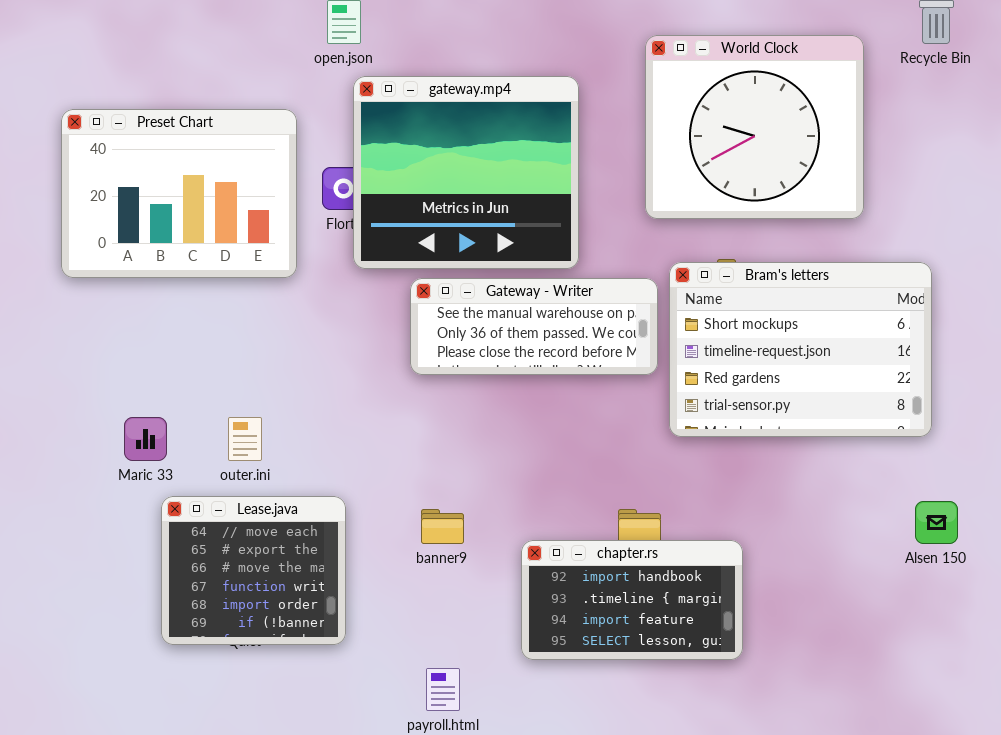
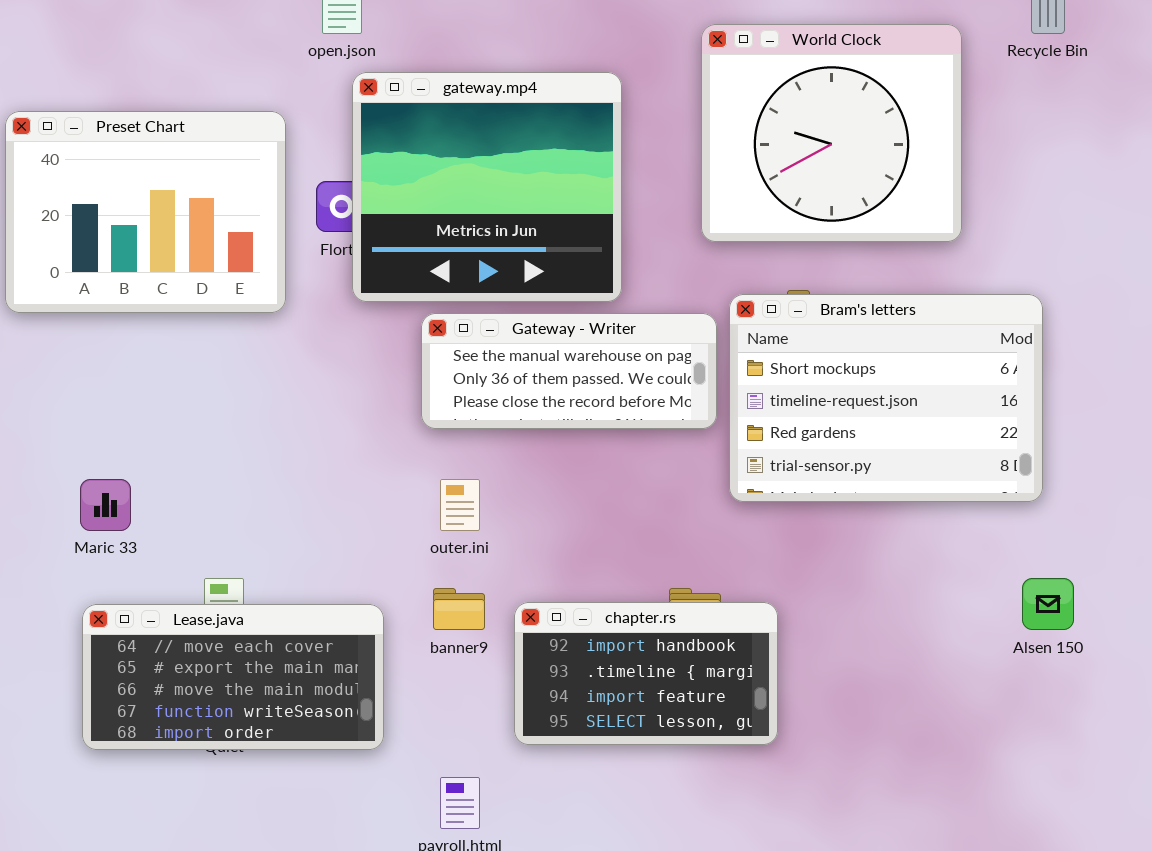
outer.ini: [228,417,262,461] -> [440,479,480,531], moved
Lease.java: [161,496,346,645] -> [82,604,384,750], moved, resized
chapter.rs: [521,540,743,660] -> [514,602,778,745], moved

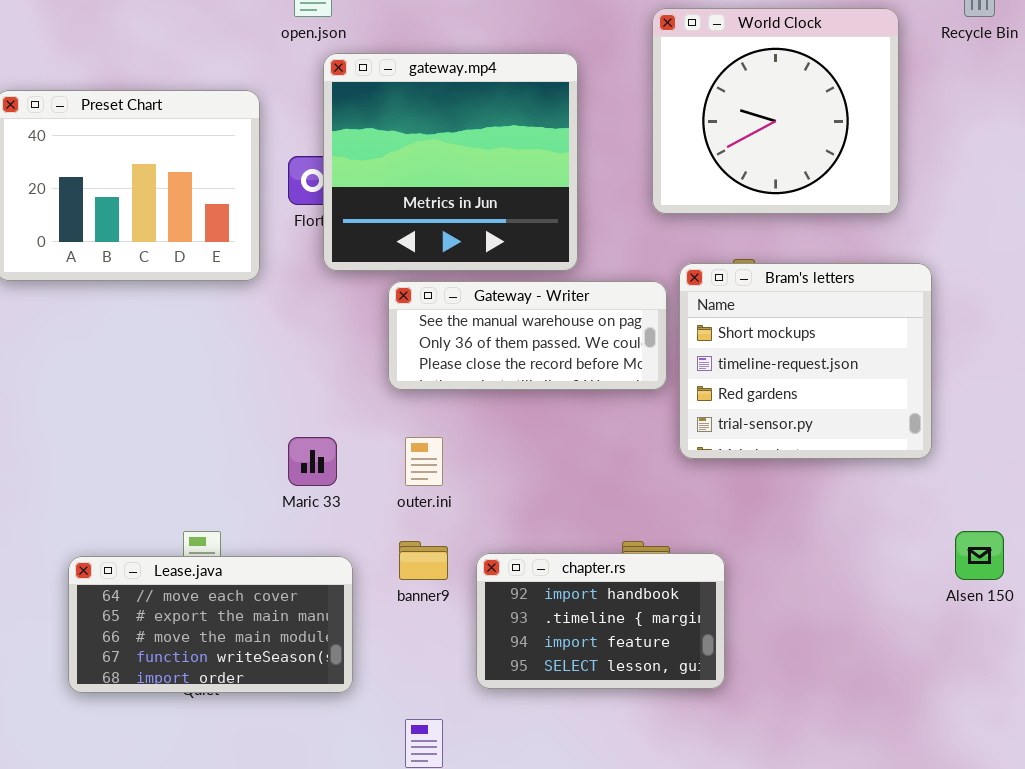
Bram's letters: [729,294,1043,502] -> [679,263,932,459], resized
Maric 33: [80,479,131,531] -> [288,437,337,486], moved

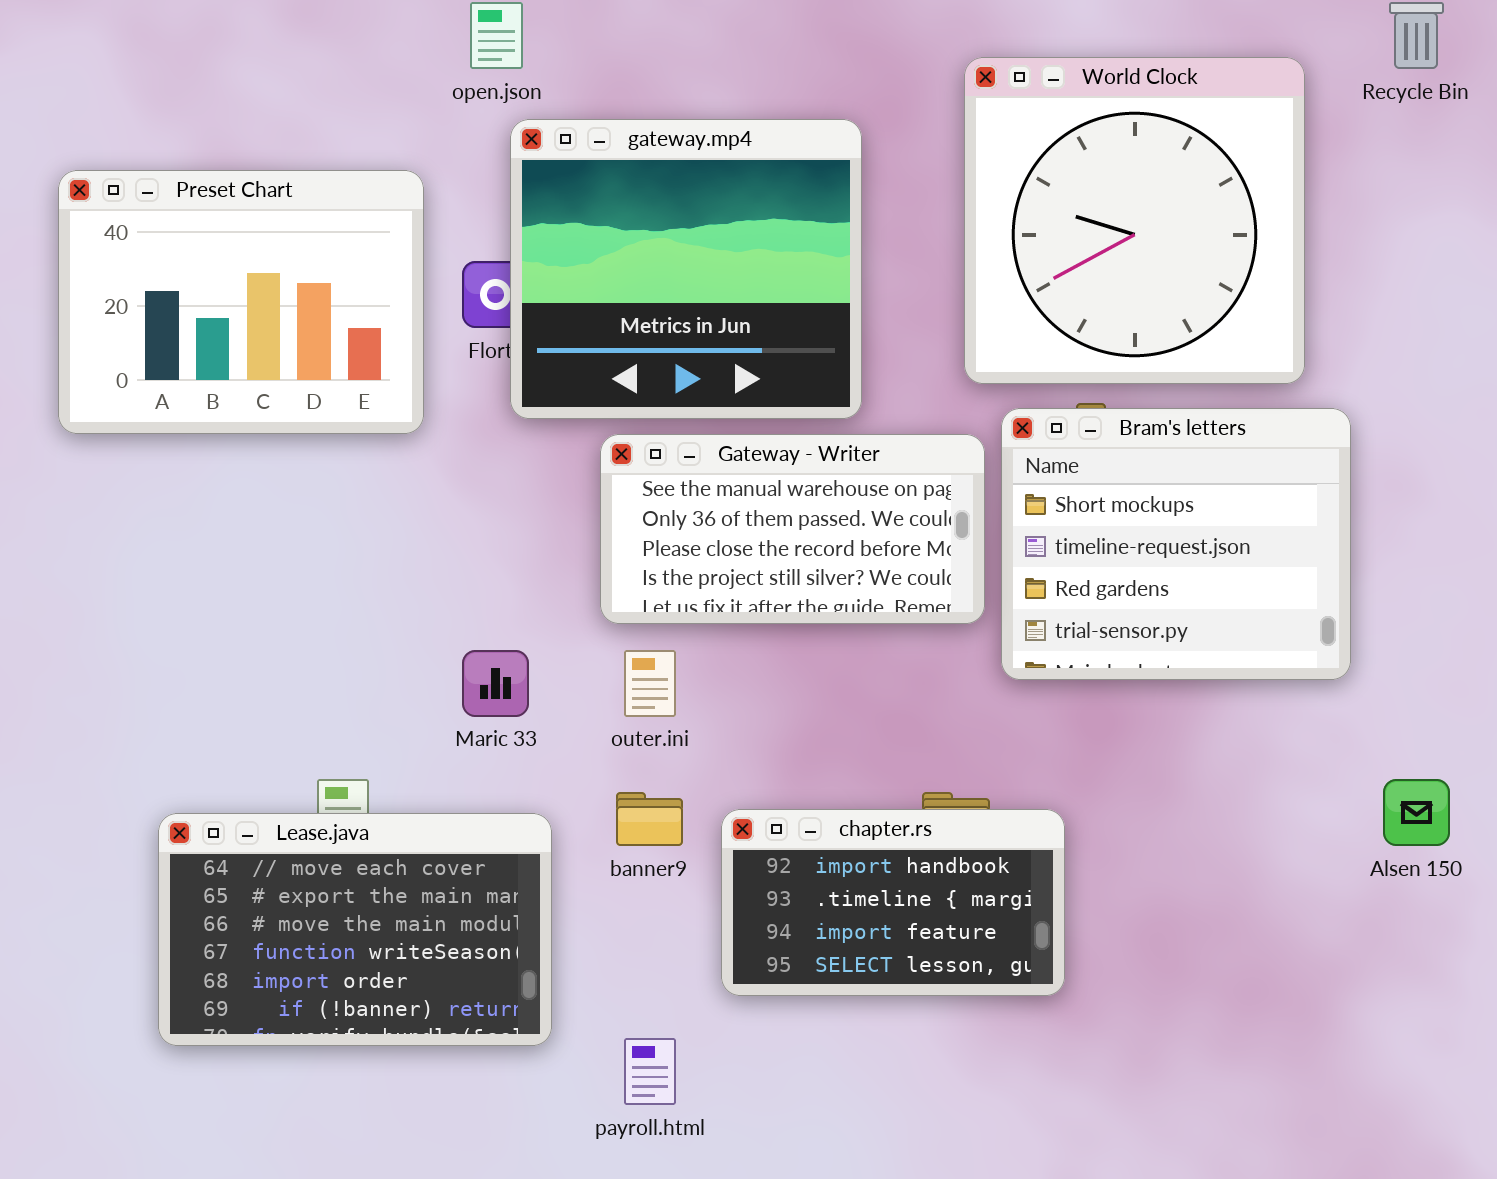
World Clock: [652,8,899,214] -> [964,57,1305,384], resized
Gateway - Writer: [388,281,667,390] -> [600,434,985,624], resized
Lease.java: [68,556,353,693] -> [158,813,552,1046], resized

